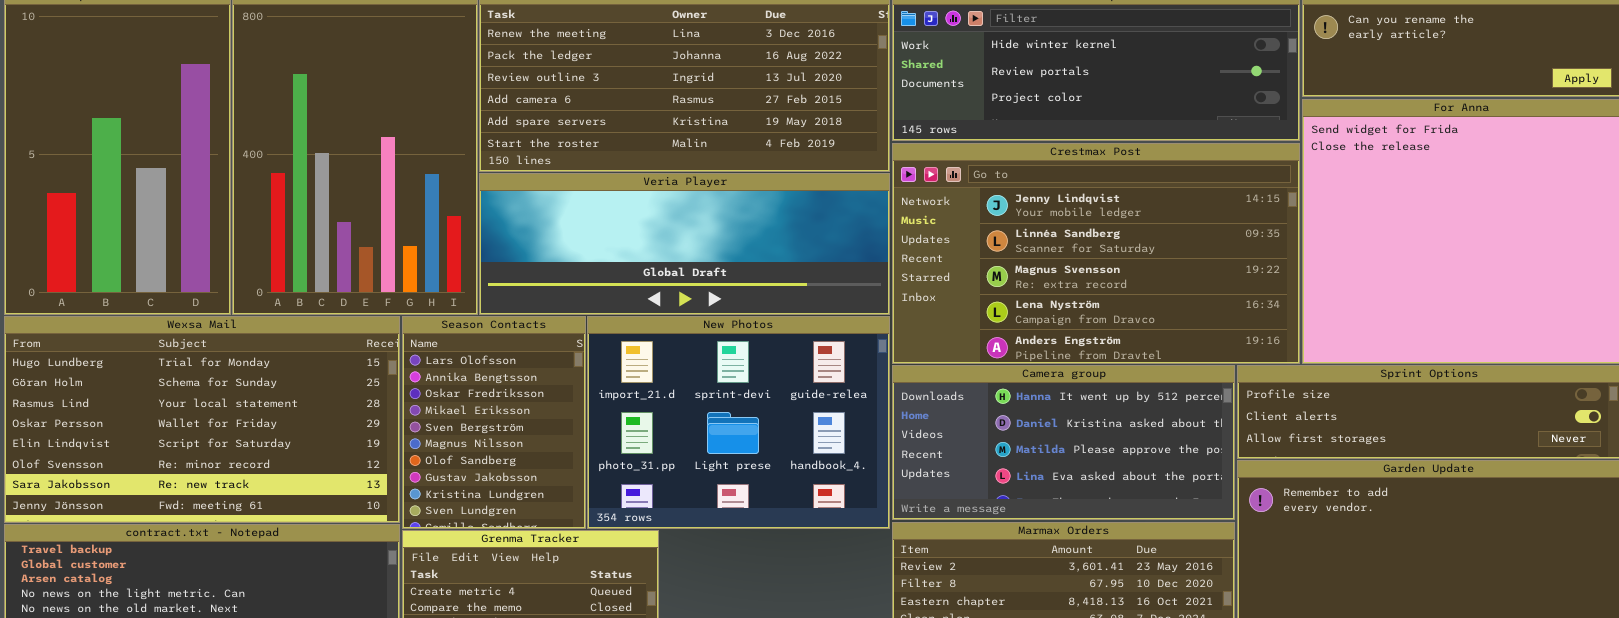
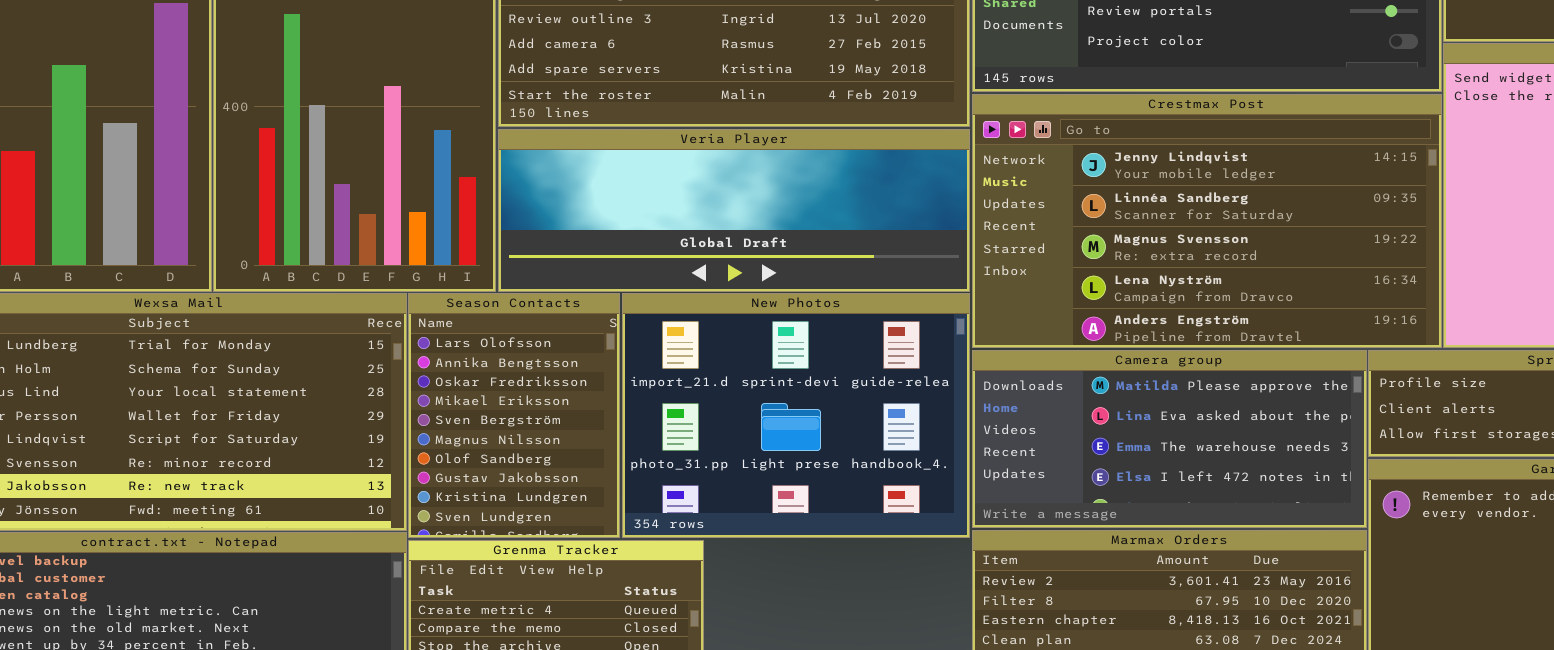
Camera group: [892,365,1235,520] -> [972,350,1367,528], scrolled down 2 rows

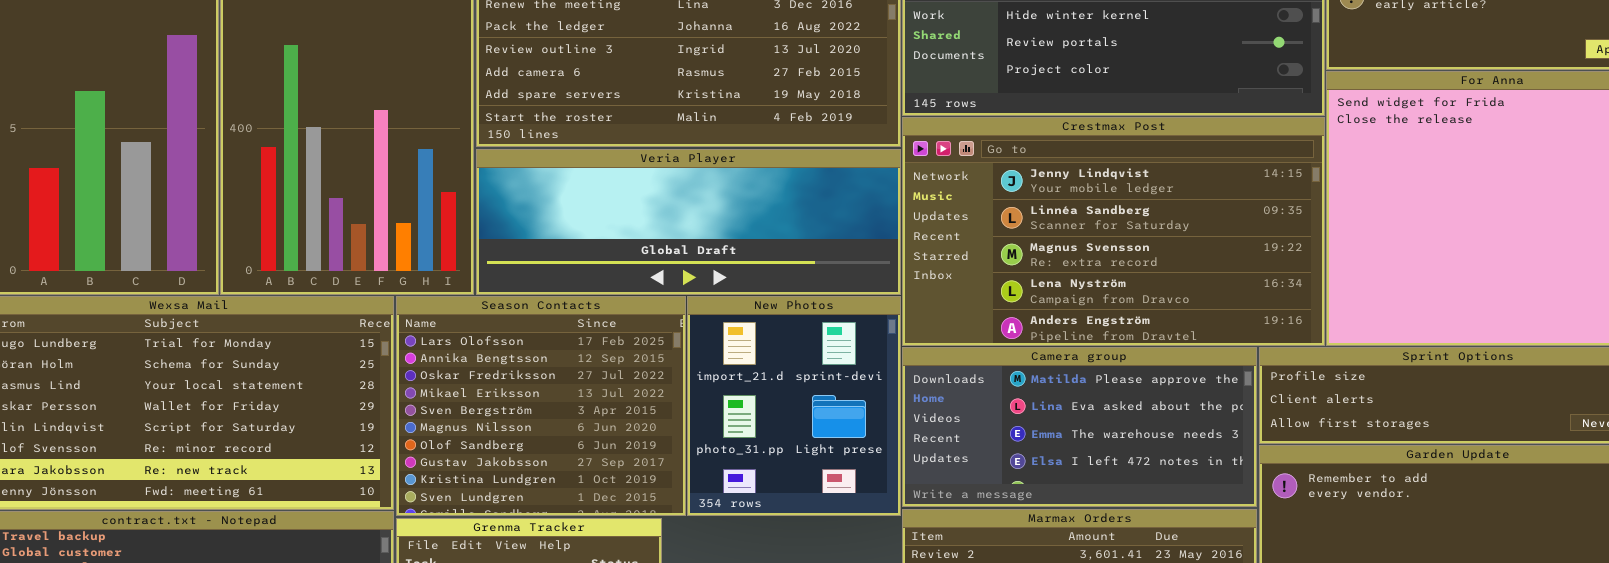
Season Contacts: [408,293,620,538] -> [396,296,686,516], resized
New Photos: [622,293,970,538] -> [687,296,901,516], resized

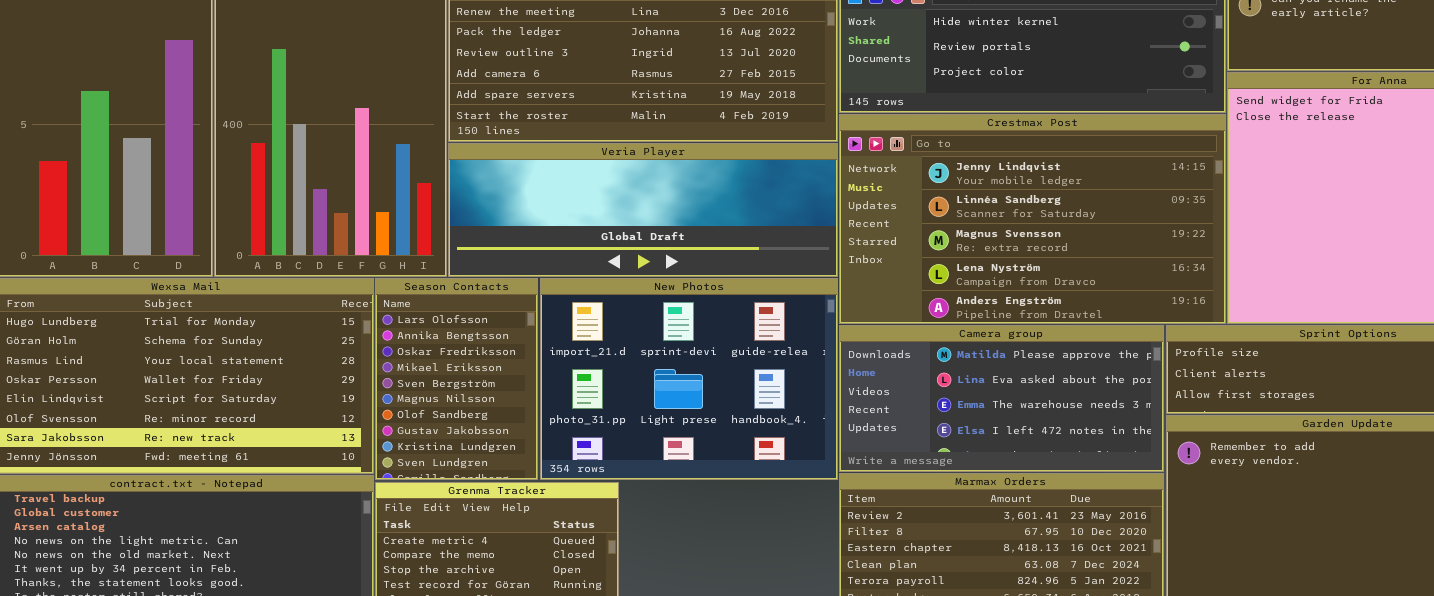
Season Contacts: [396,296,686,516] -> [375,278,538,480], resized
New Photos: [687,296,901,516] -> [540,278,838,480], resized

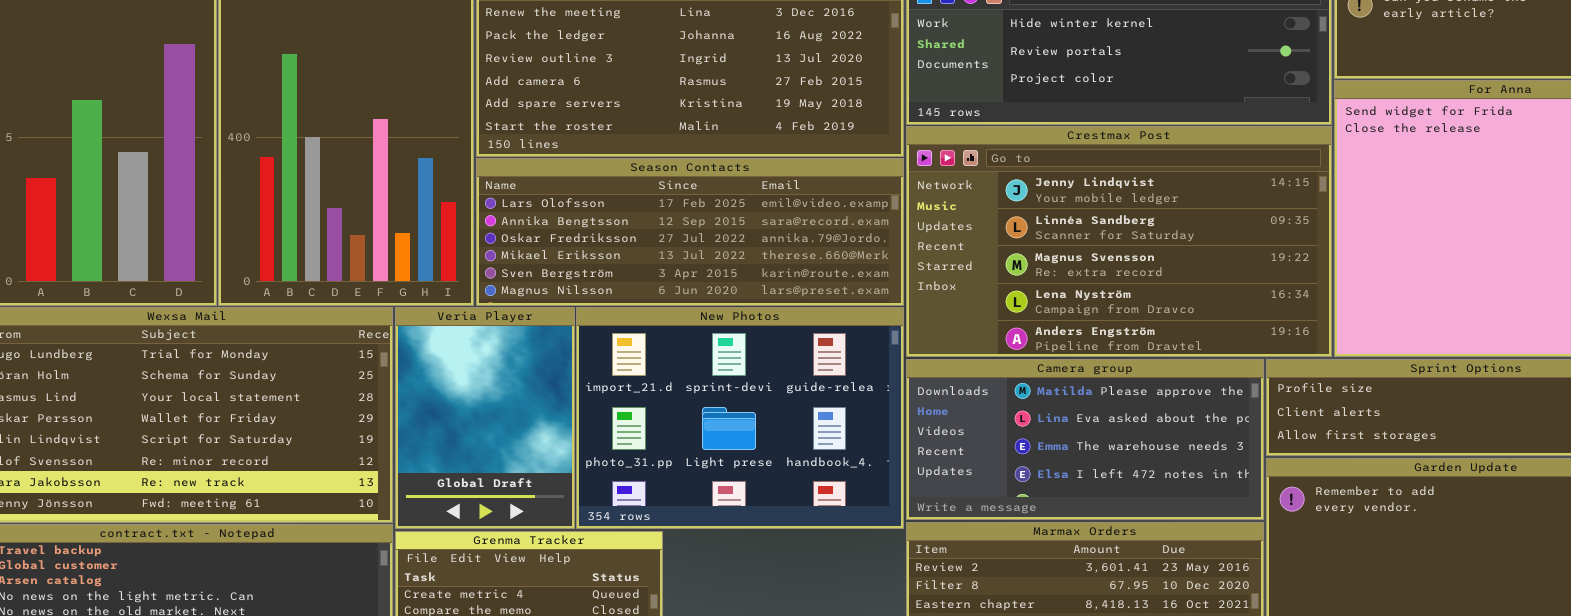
Veria Player: [448,143,838,277] -> [395,307,575,529], moved, resized
Season Contacts: [375,278,538,480] -> [476,158,904,306], moved, resized

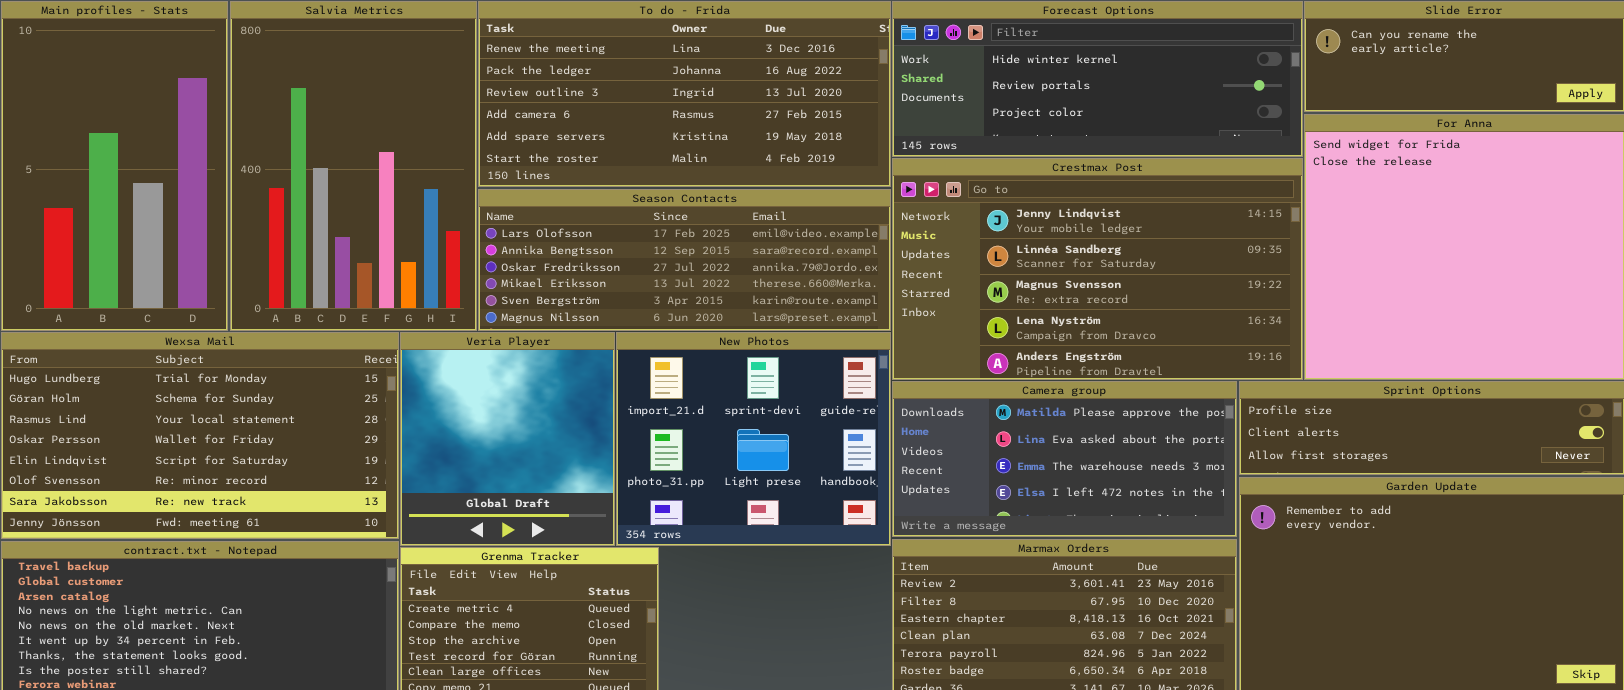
Veria Player: [395,307,575,529] -> [400,332,615,546], resized
New Photos: [576,307,904,529] -> [616,332,891,546], resized

